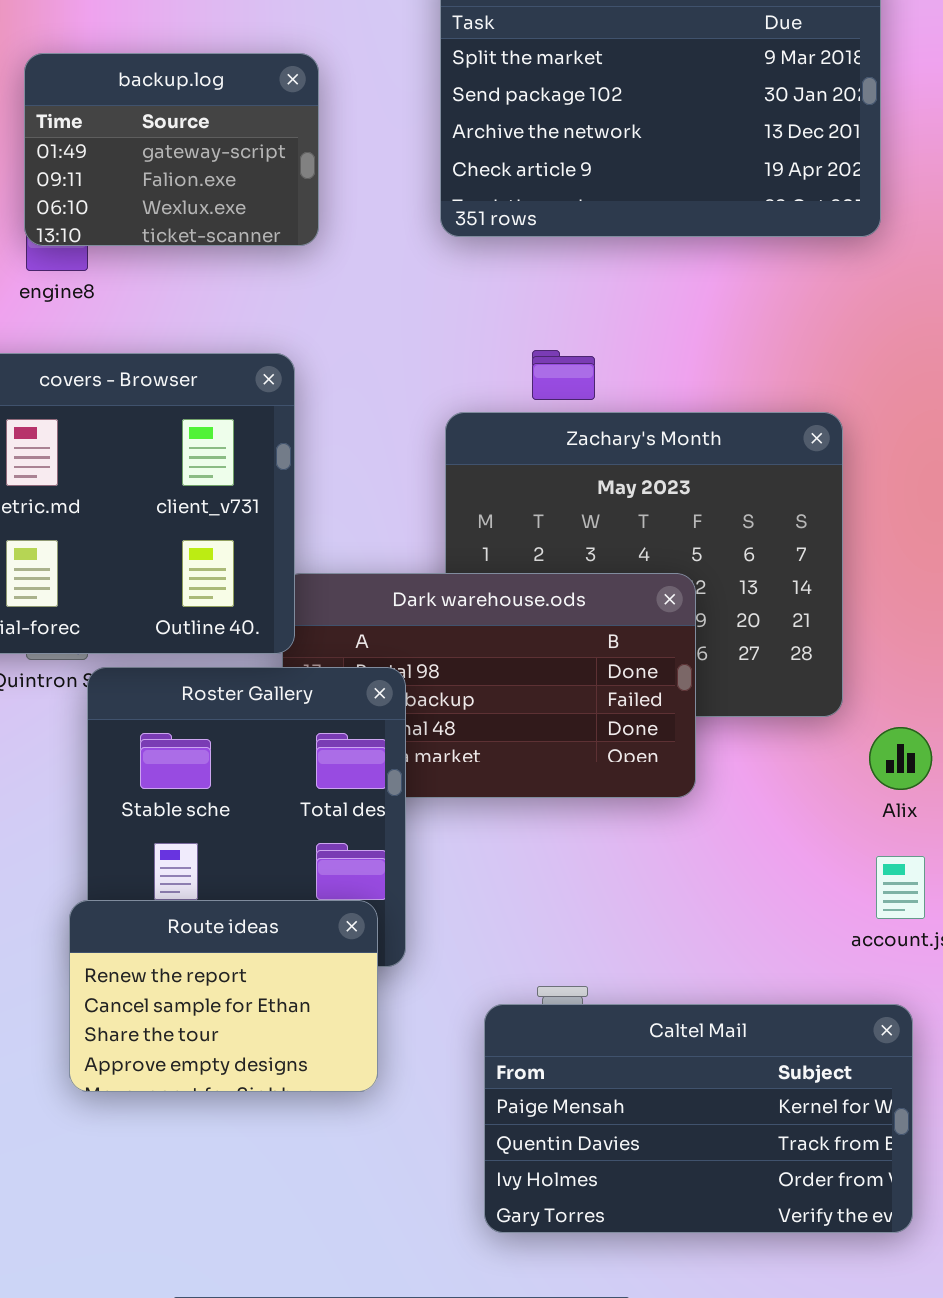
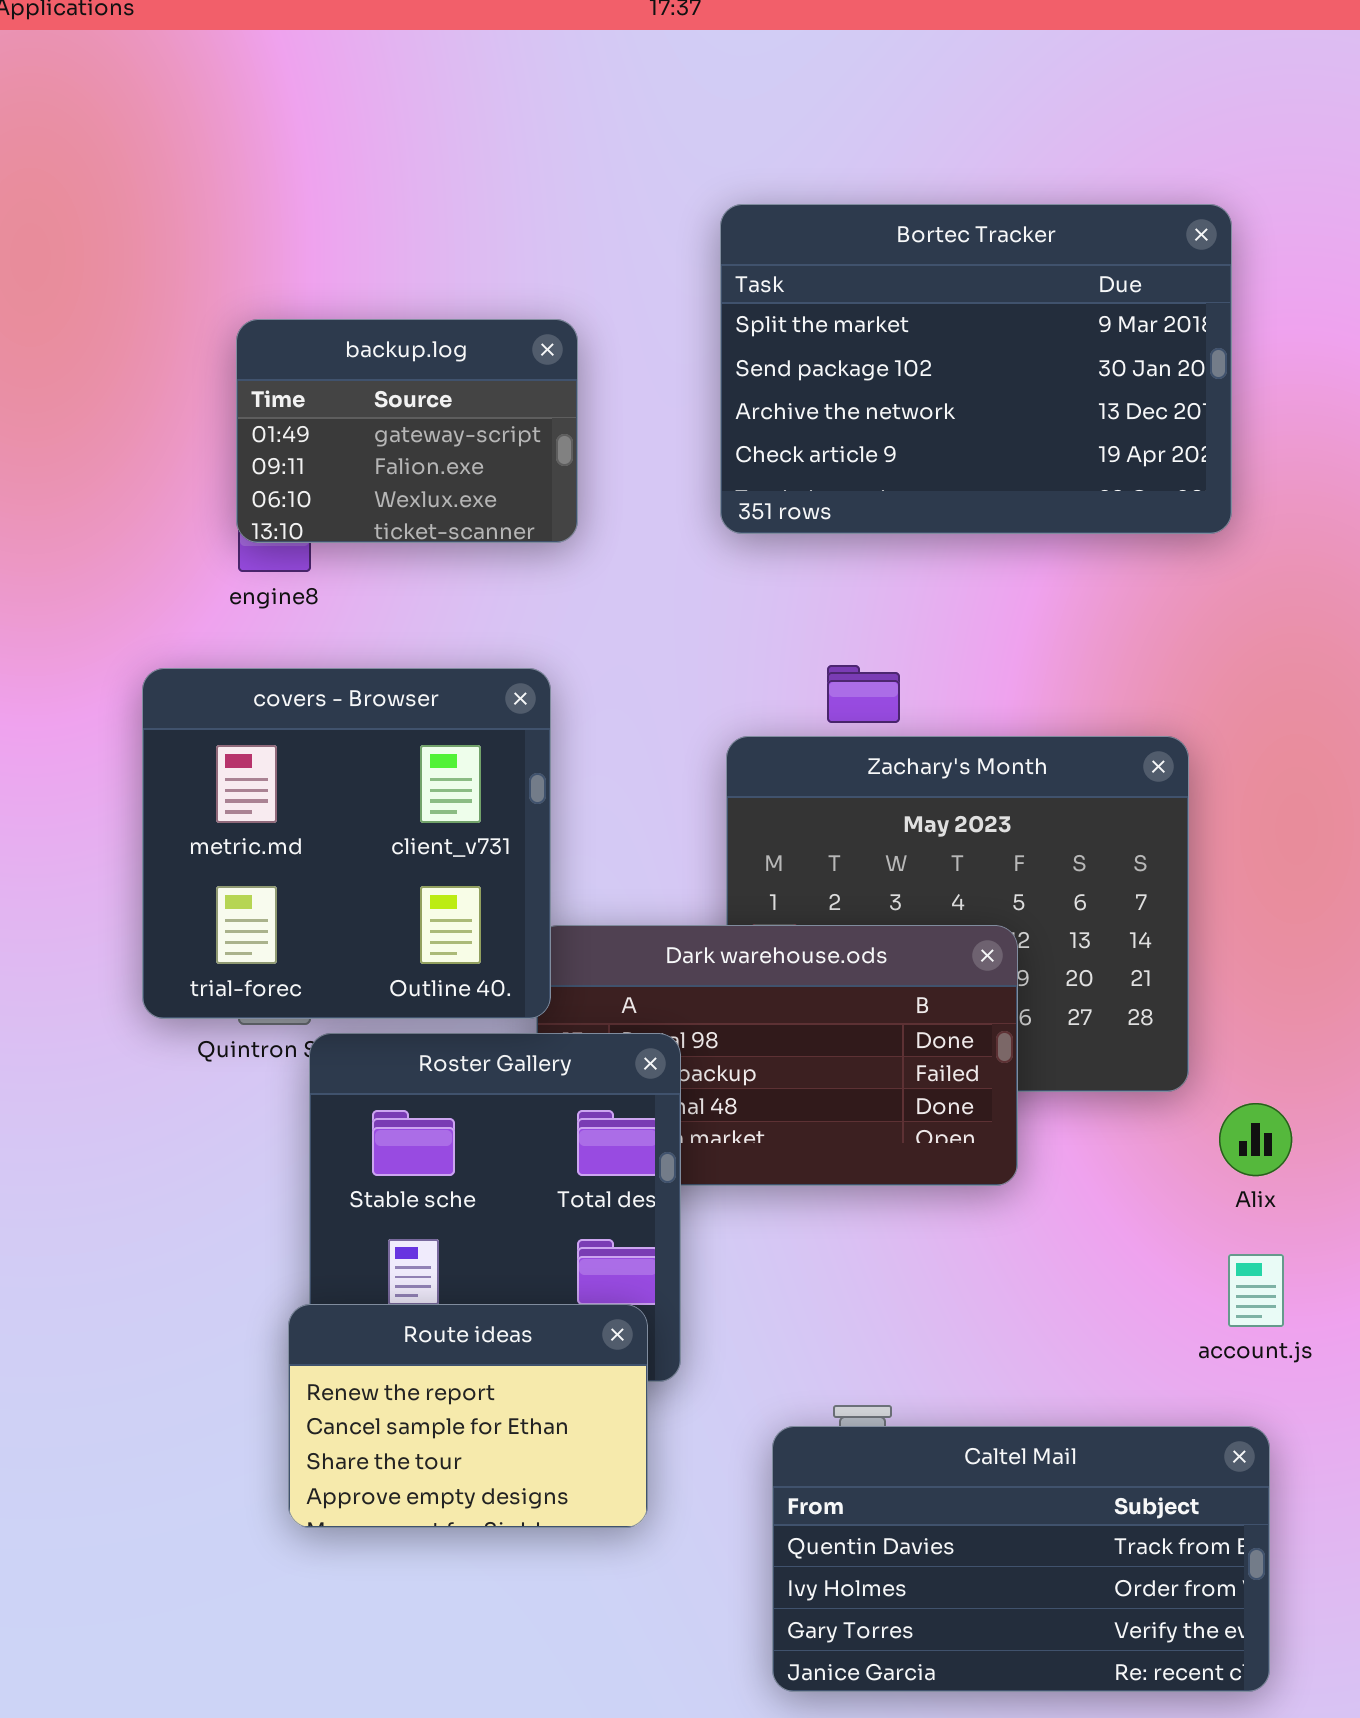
Caltel Mail: [484,1004,913,1233] -> [772,1426,1270,1692], scrolled down 1 row

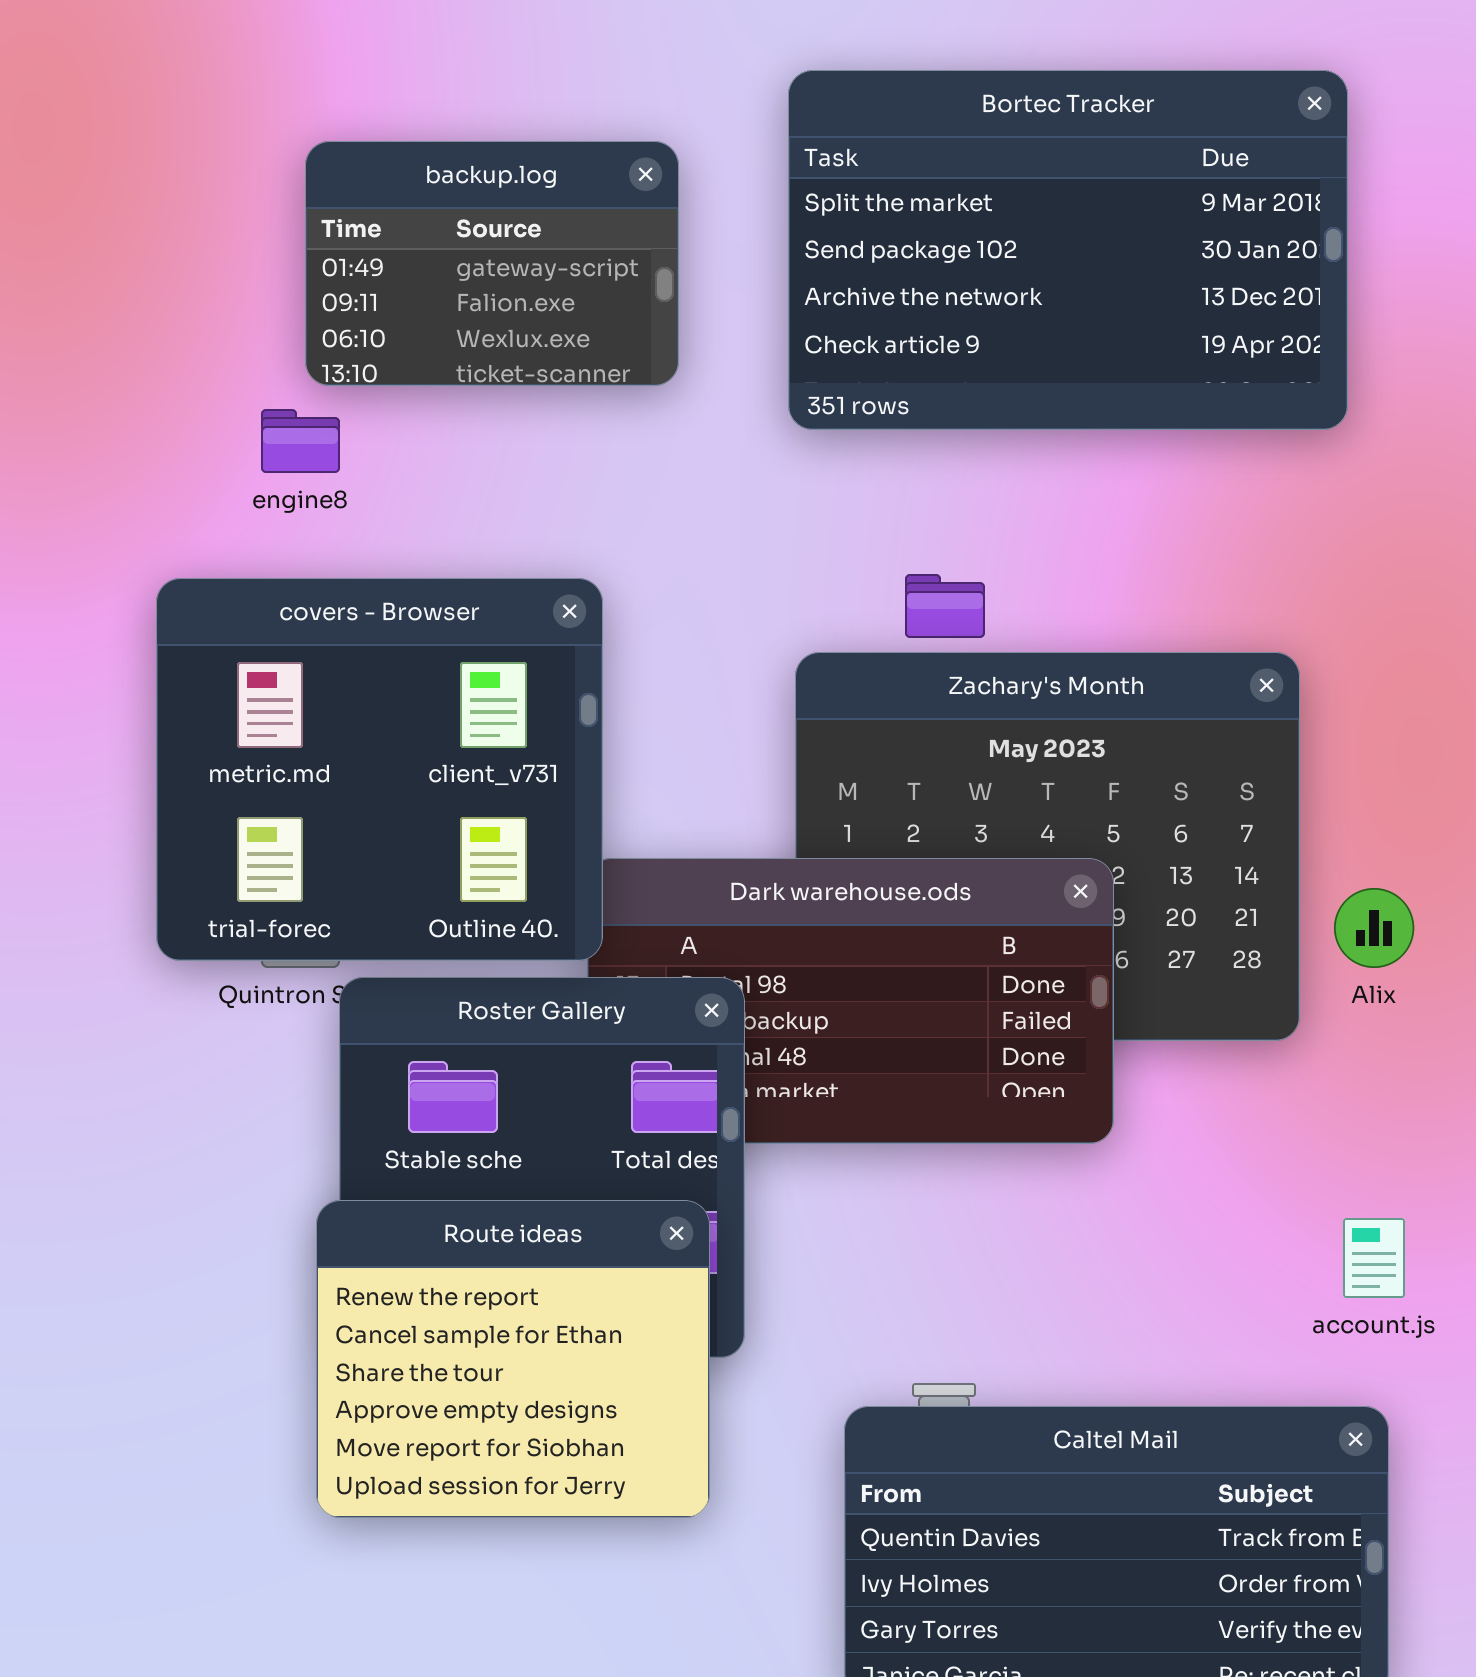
backup.log: [236,319,578,543] -> [305,141,679,386], moved
Alix: [1219,1103,1292,1176] -> [1334,888,1414,968], moved
Route ideas: [288,1304,648,1528] -> [316,1200,710,1518], resized

